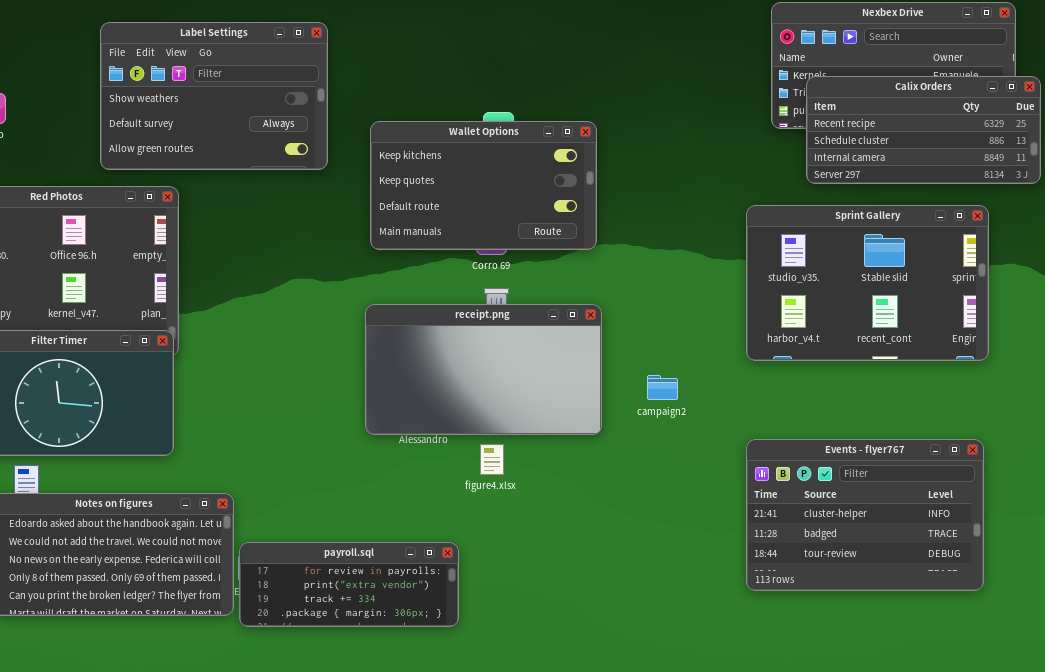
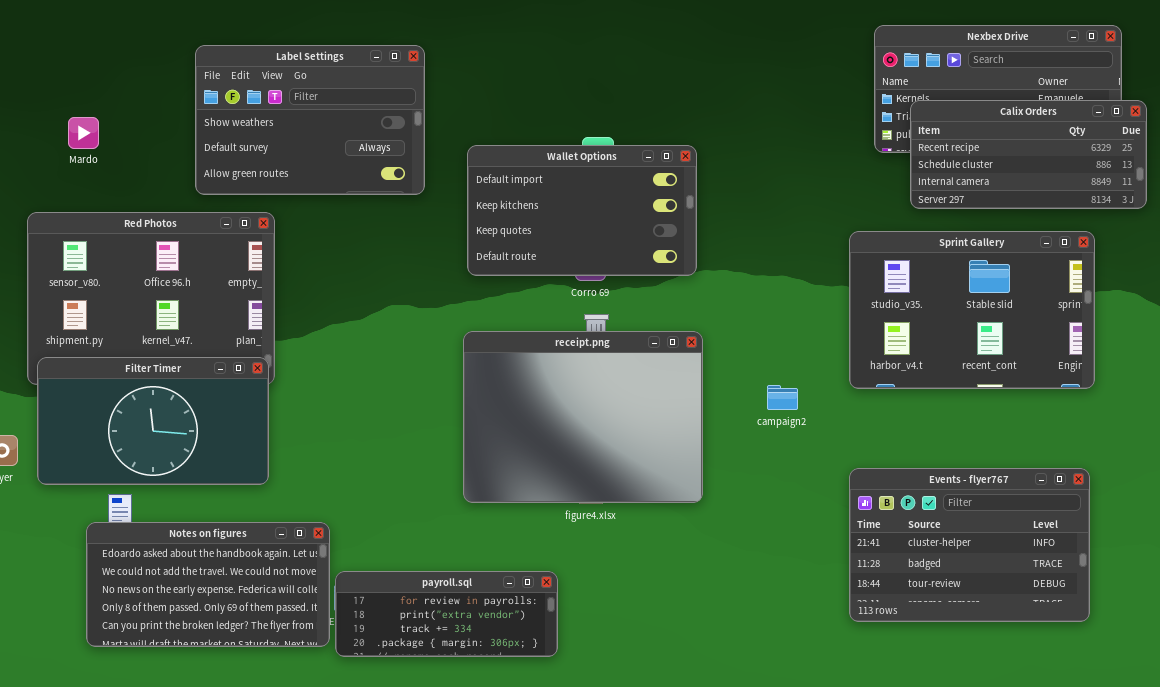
Wallet Options: [370,121,597,250] -> [467,145,697,276], scrolled up 1 row
receipt.png: [365,304,602,435] -> [463,331,703,503], resized
campaign2: [647,375,678,400] -> [767,385,798,410], moved

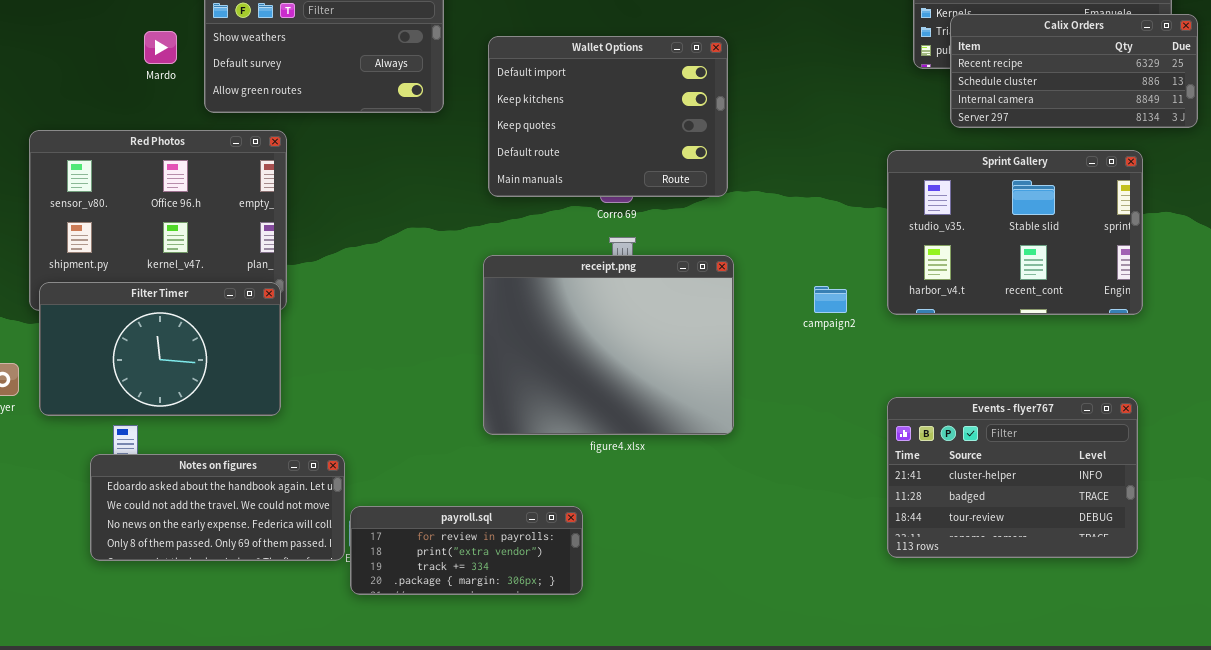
Mardo: [68,117,99,149] -> [144,31,177,64], moved
Wallet Options: [467,145,697,276] -> [488,36,728,197], resized
campaign2: [767,385,798,410] -> [814,286,847,313], moved
Notes on figures: [86,522,330,647] -> [90,454,345,561], resized

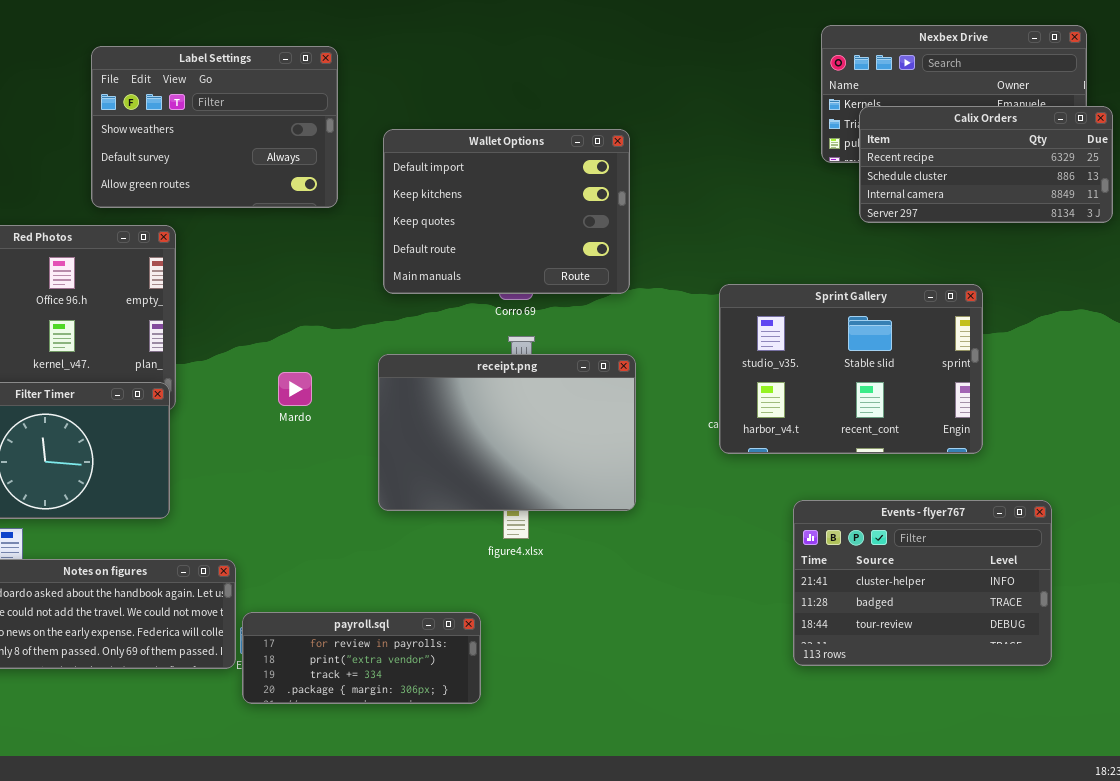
Mardo: [144,31,177,64] -> [278,372,312,406], moved
Sprint Gallery: [887,150,1143,315] -> [719,284,983,454], moved
receipt.png: [483,255,734,435] -> [378,354,636,511], resized

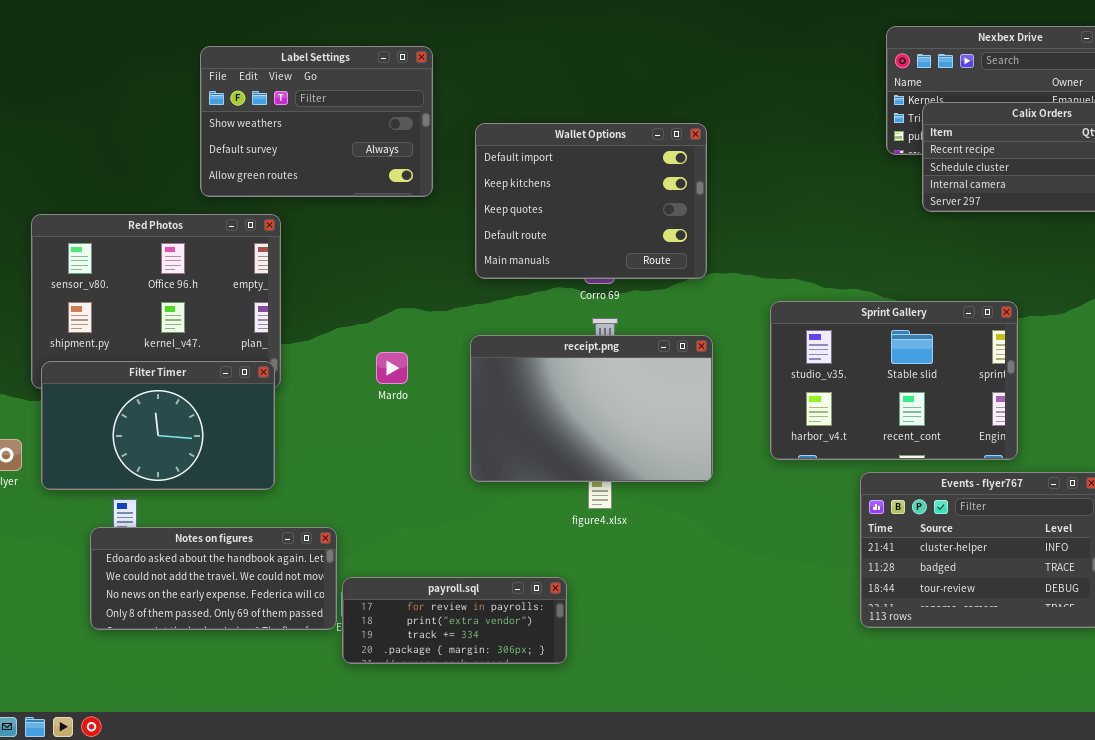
Sprint Gallery: [719,284,983,454] -> [770,301,1018,460], moved

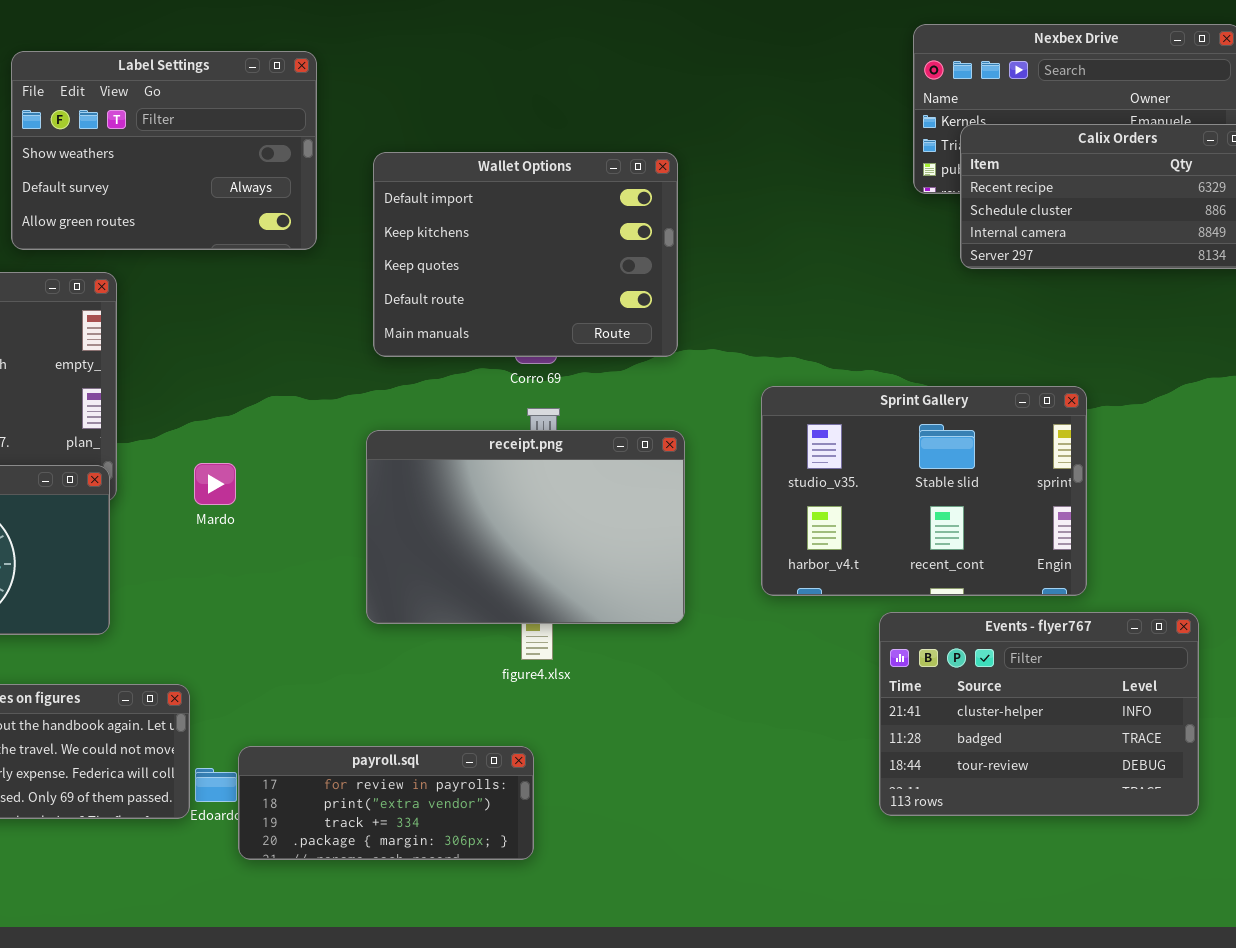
Mardo: [376,352,408,384] -> [194,463,236,505], moved
payroll.sql: [342,577,567,664] -> [238,746,534,860], moved

